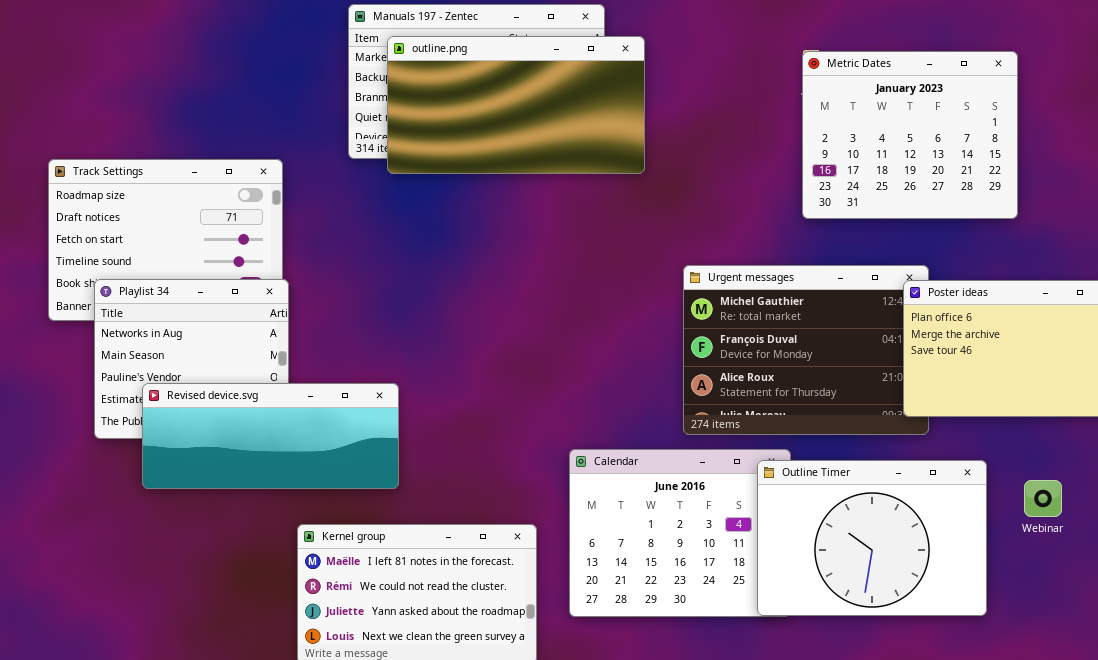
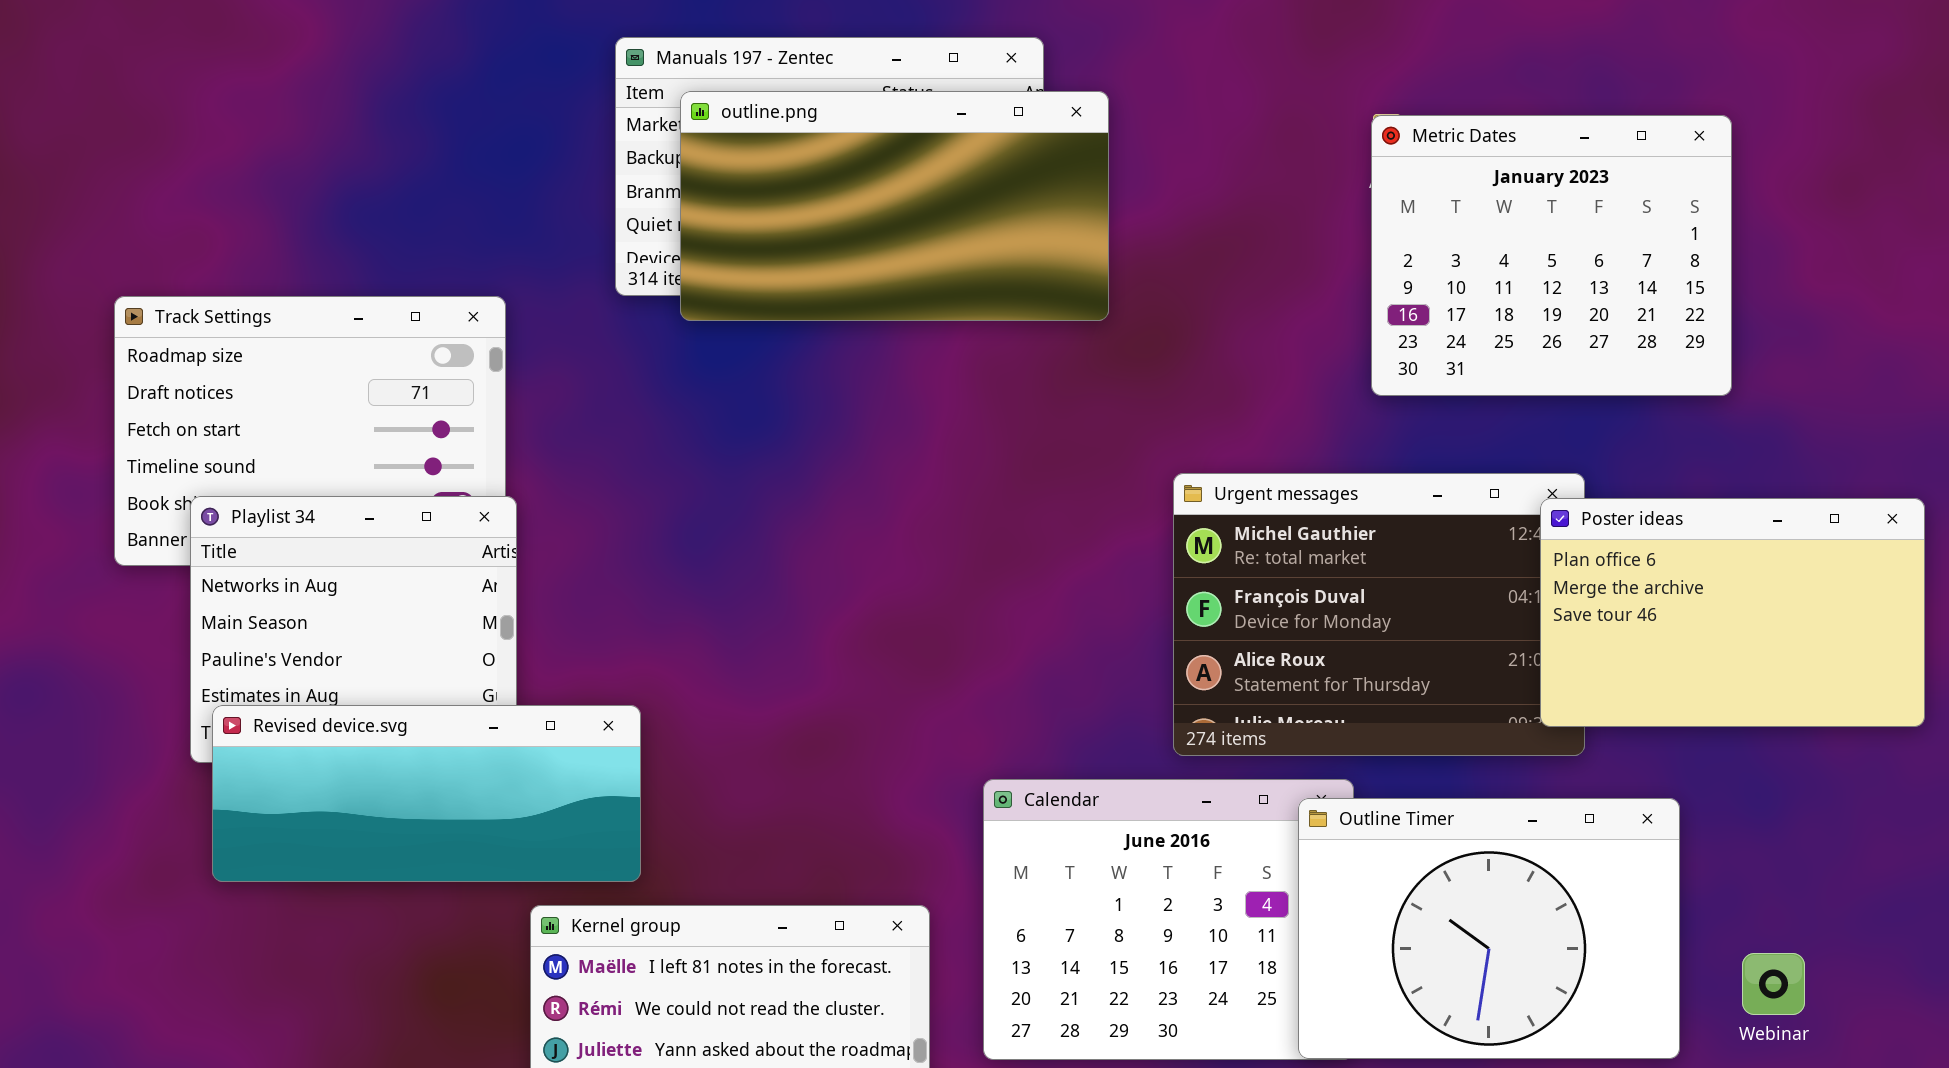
Revised device.svg: [142,383,399,489] -> [212,705,641,882], moved
Webinar: [1024,480,1062,517] -> [1742,953,1805,1015], moved

